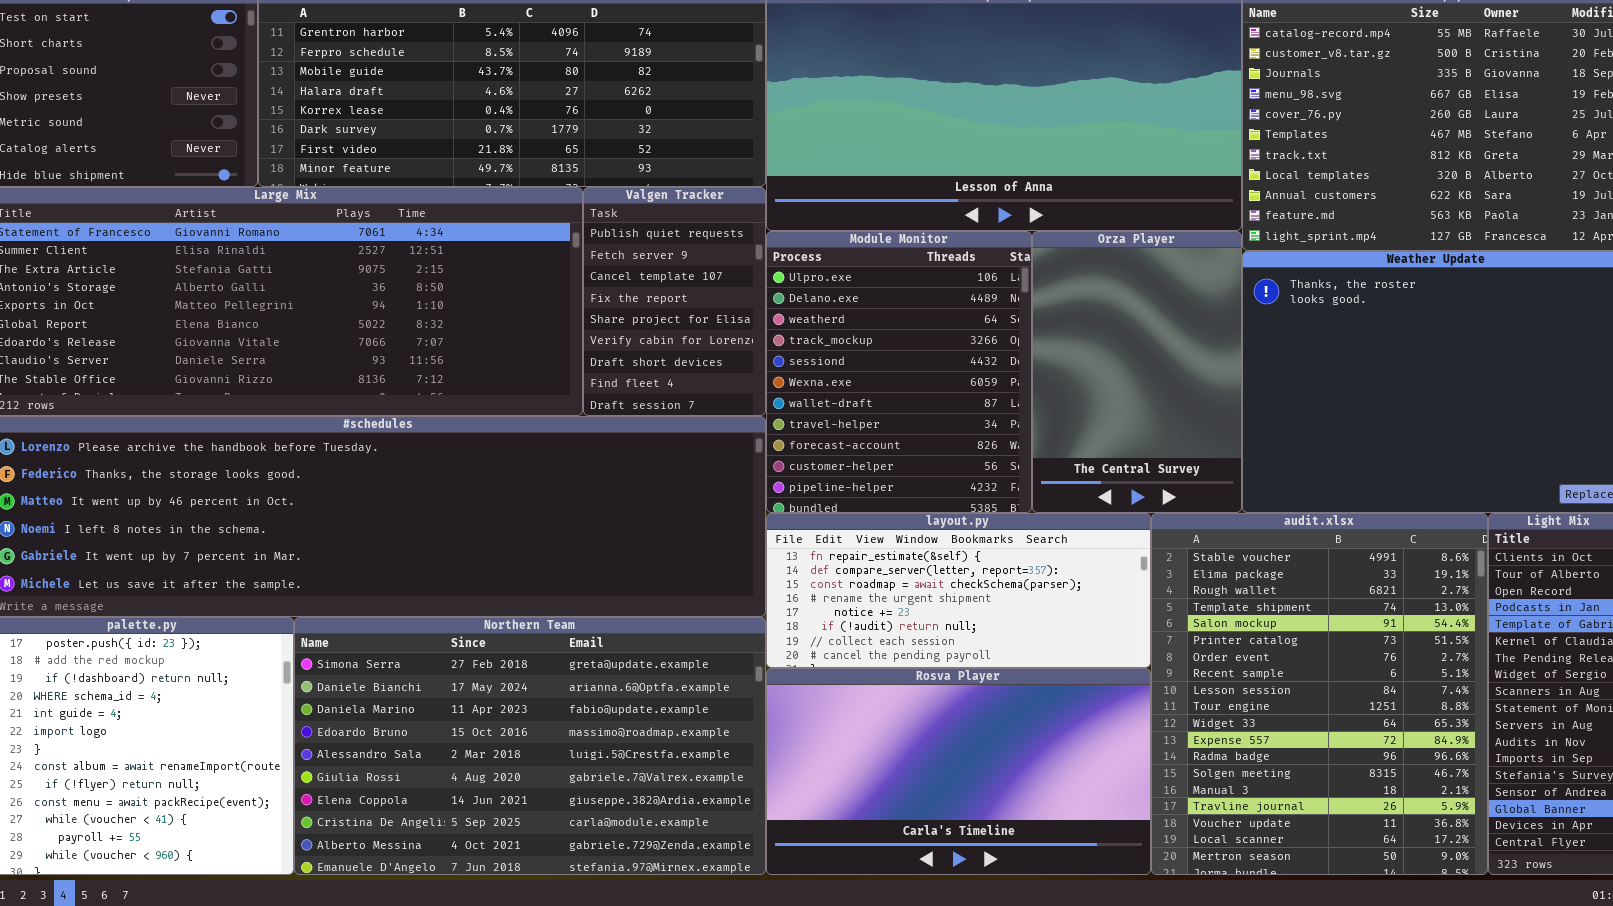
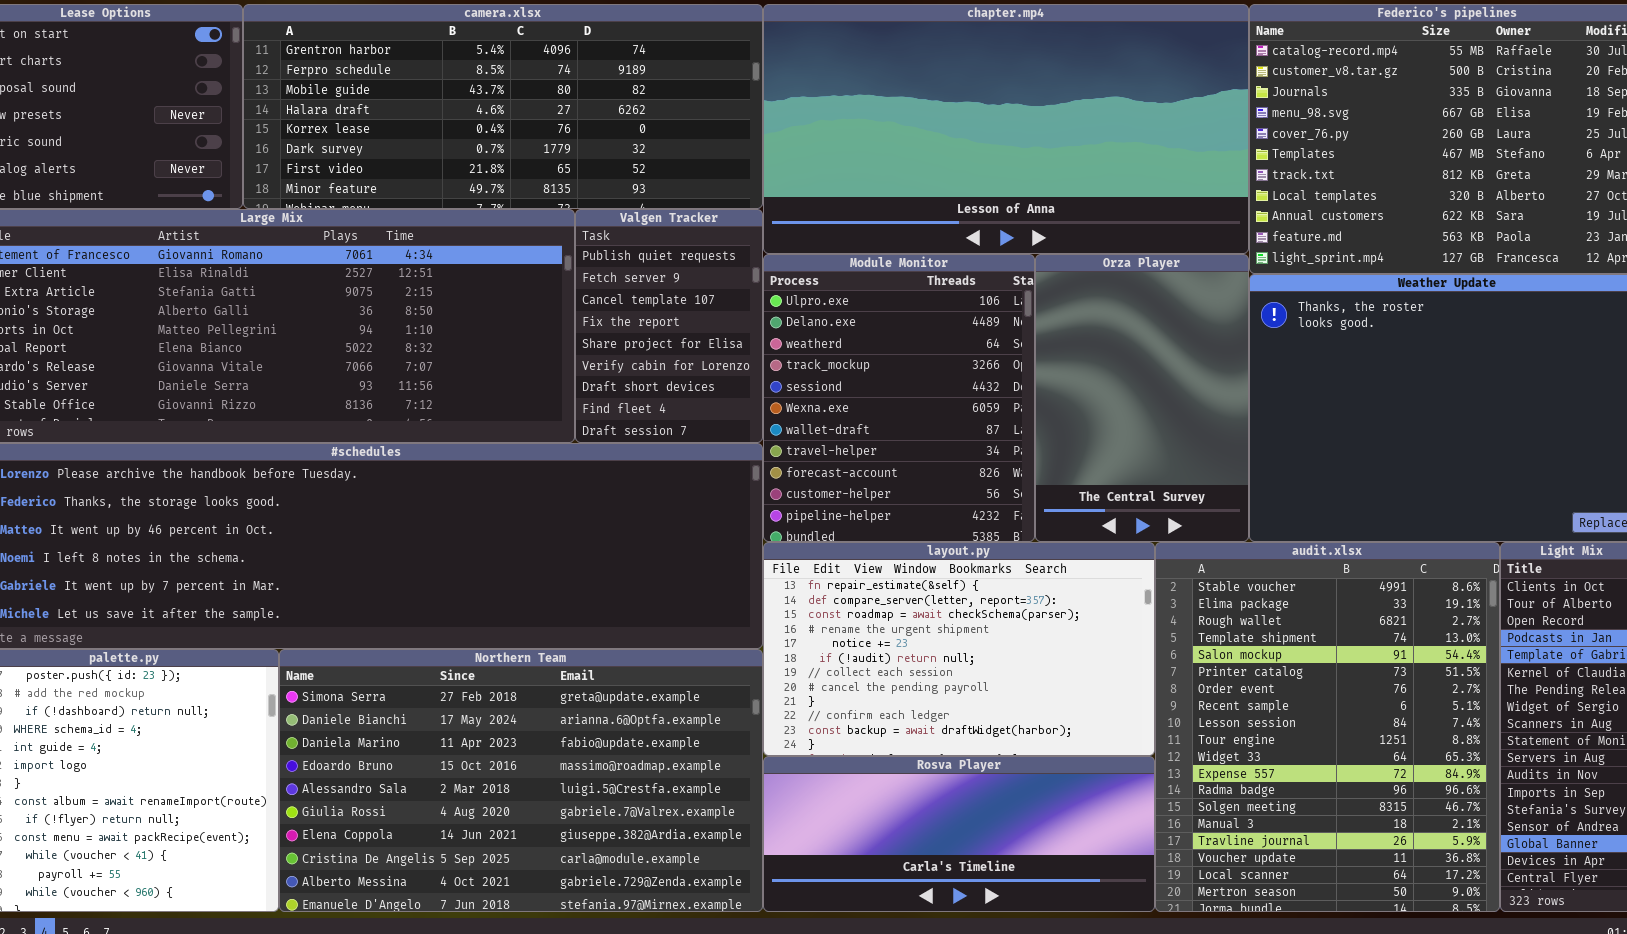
layout.py: [766,513,1151,668] -> [763,542,1155,756], resized
Rosva Player: [766,668,1151,875] -> [763,756,1155,912], resized

